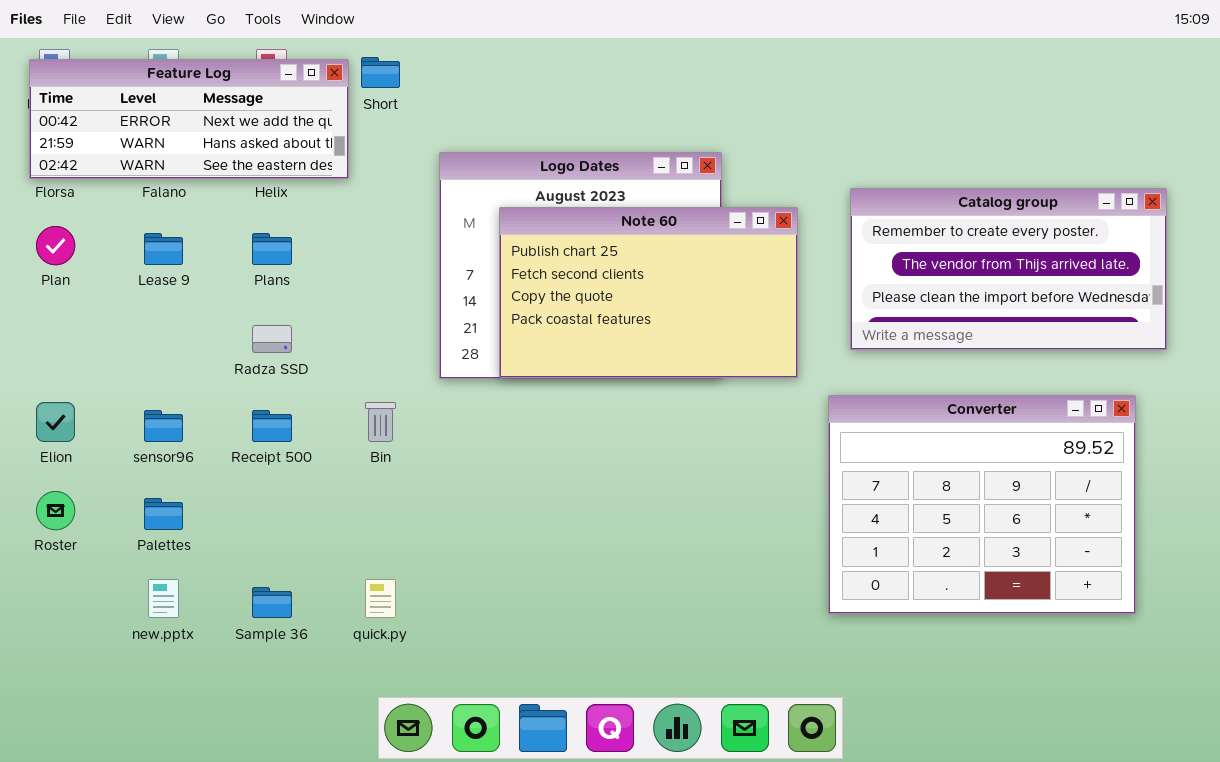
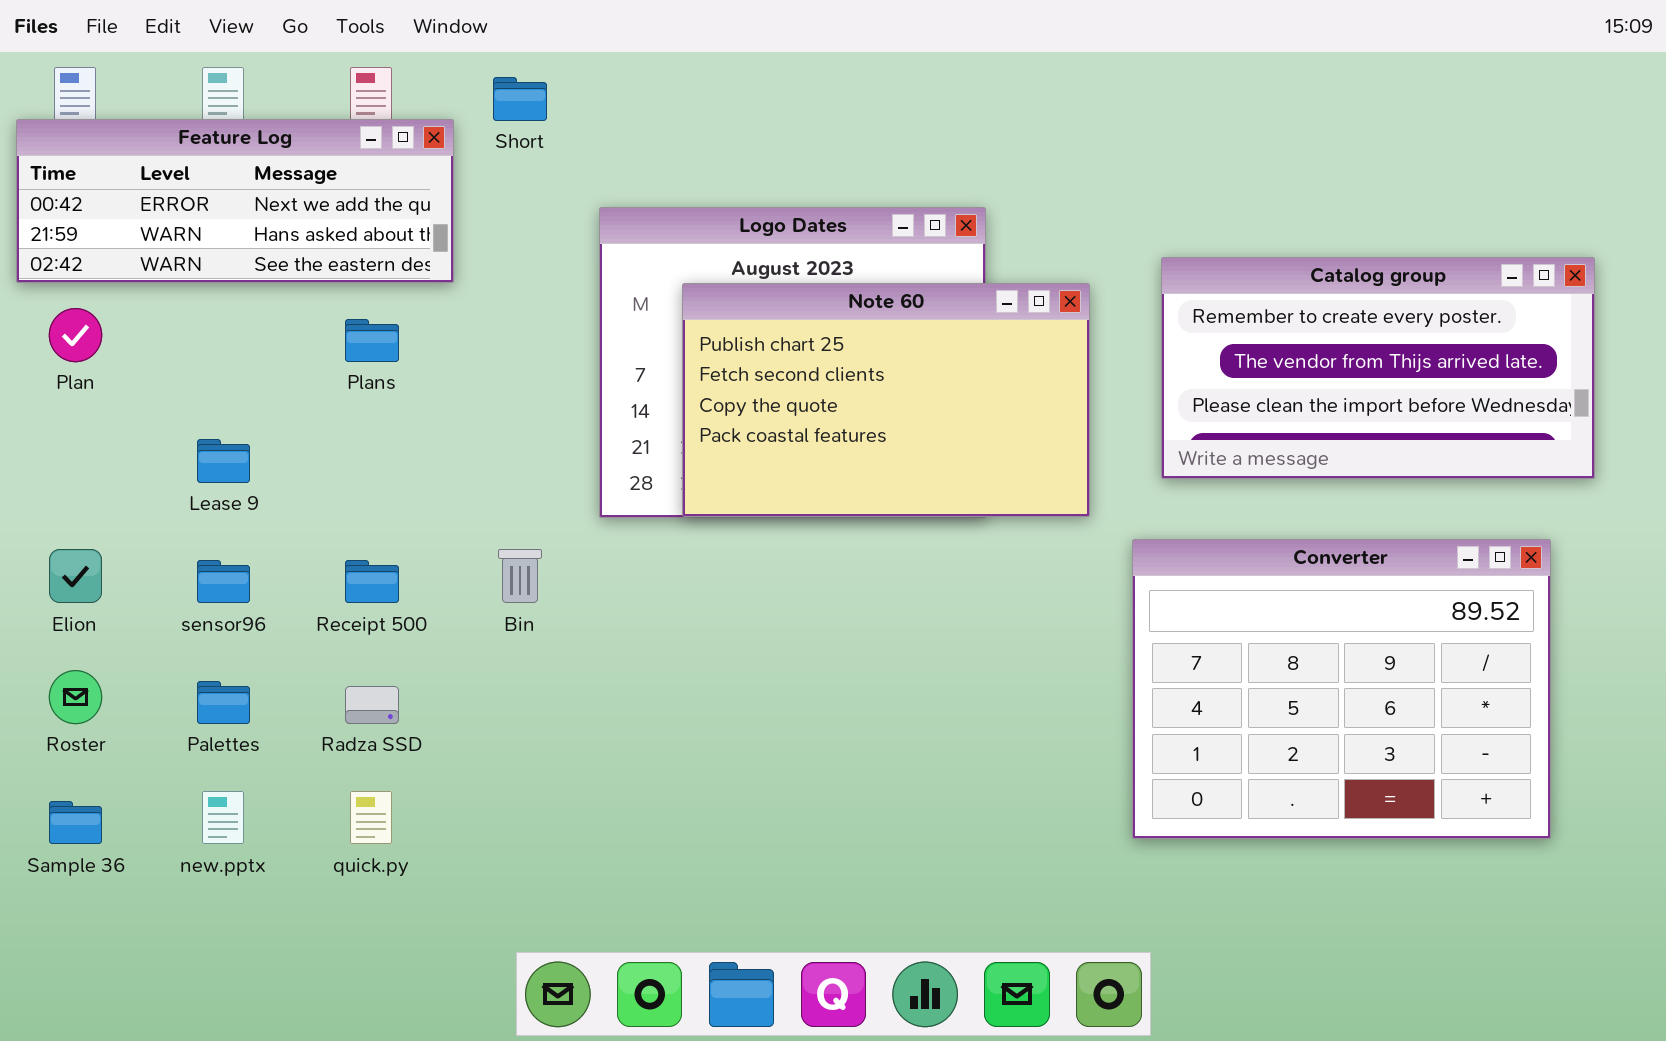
Feature Log: [29,59,349,179] -> [16,119,454,283], moved
Lease 9: [144,233,183,265] -> [197,439,250,483], moved
Radza SSD: [252,325,292,353] -> [345,686,399,724], moved
quick.py: [365,579,396,618] -> [350,791,392,844], moved
Sample 36: [252,587,292,618] -> [49,801,102,844], moved

